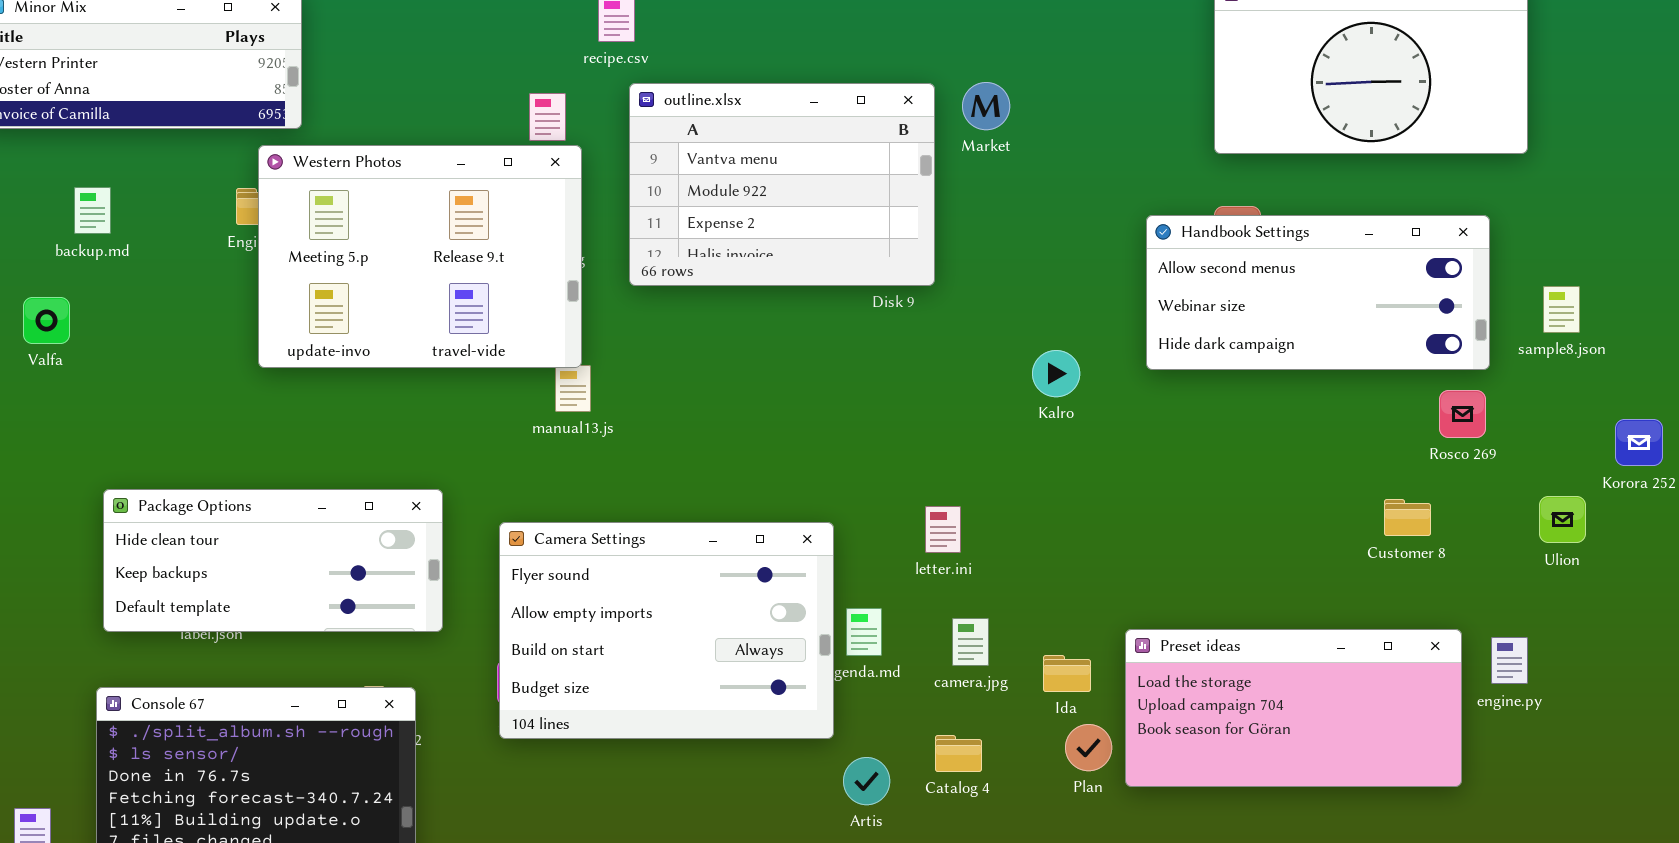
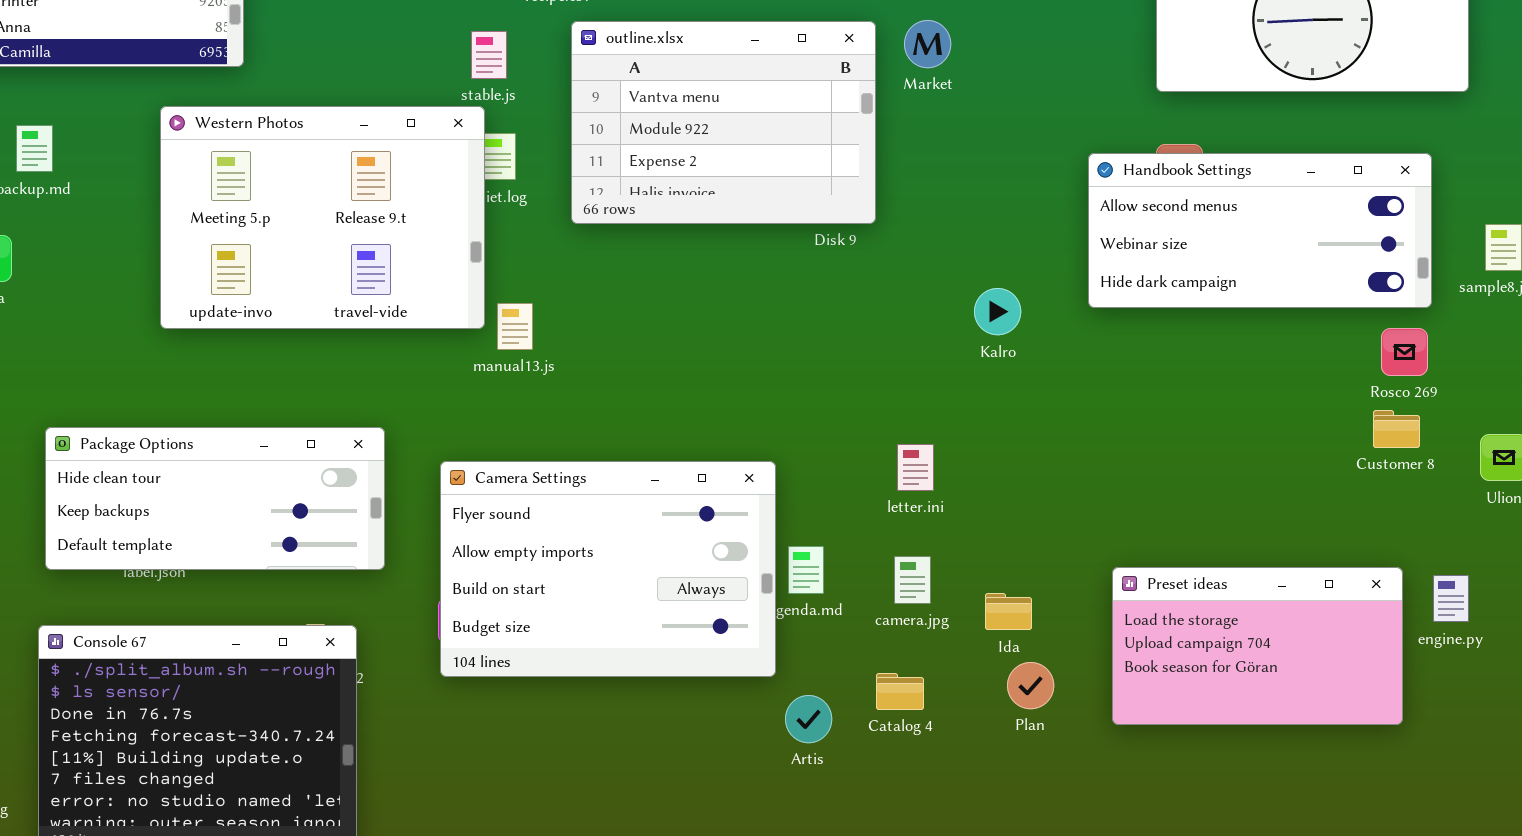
Western Photos: [258,145,582,368] -> [160,106,485,329], moved
Customer 8: [1384,499,1431,536] -> [1373,410,1420,448], moved
letter.ini: [925,506,961,553] -> [897,444,934,491], moved
Preset ideas: [1125,629,1462,787] -> [1112,567,1403,725], resized

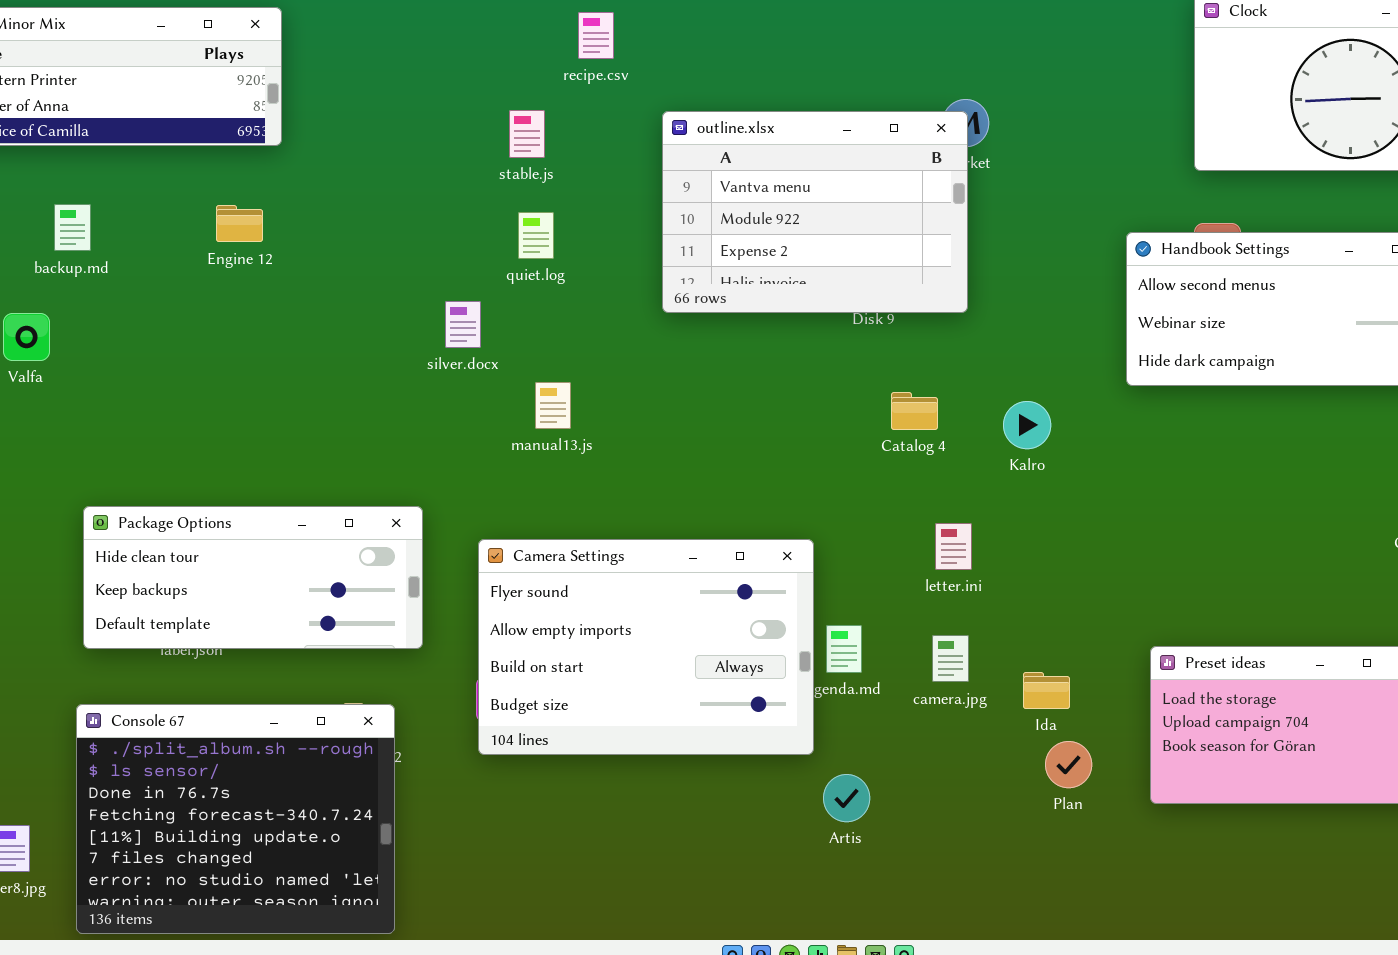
outline.xlsx: [571,21,876,224] -> [662,111,968,313], moved
Western Photos: [160,106,485,329] -> none, closed
Kalro: [974,288,1021,335] -> [1003,401,1051,449], moved
Catalog 4: [876,673,924,710] -> [891,392,938,430], moved

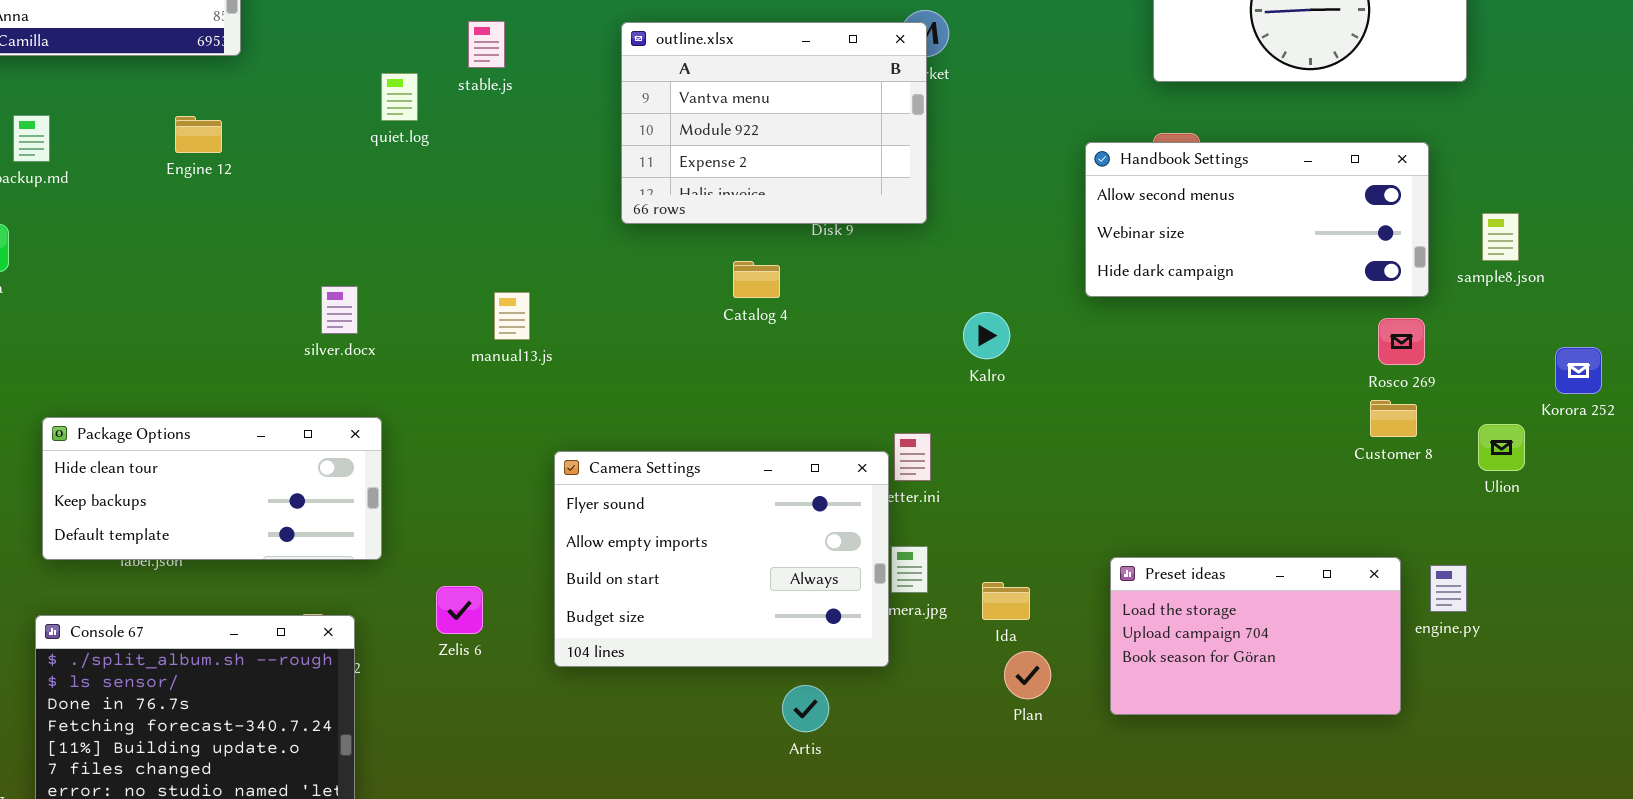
quiet.log: [518,212,554,259] -> [381,73,418,121], moved
silver.docx: [445,301,481,348] -> [321,286,358,334], moved
Catalog 4: [891,392,938,430] -> [733,261,780,298], moved
Camera Settings: [478,539,814,755] -> [554,451,889,667], moved

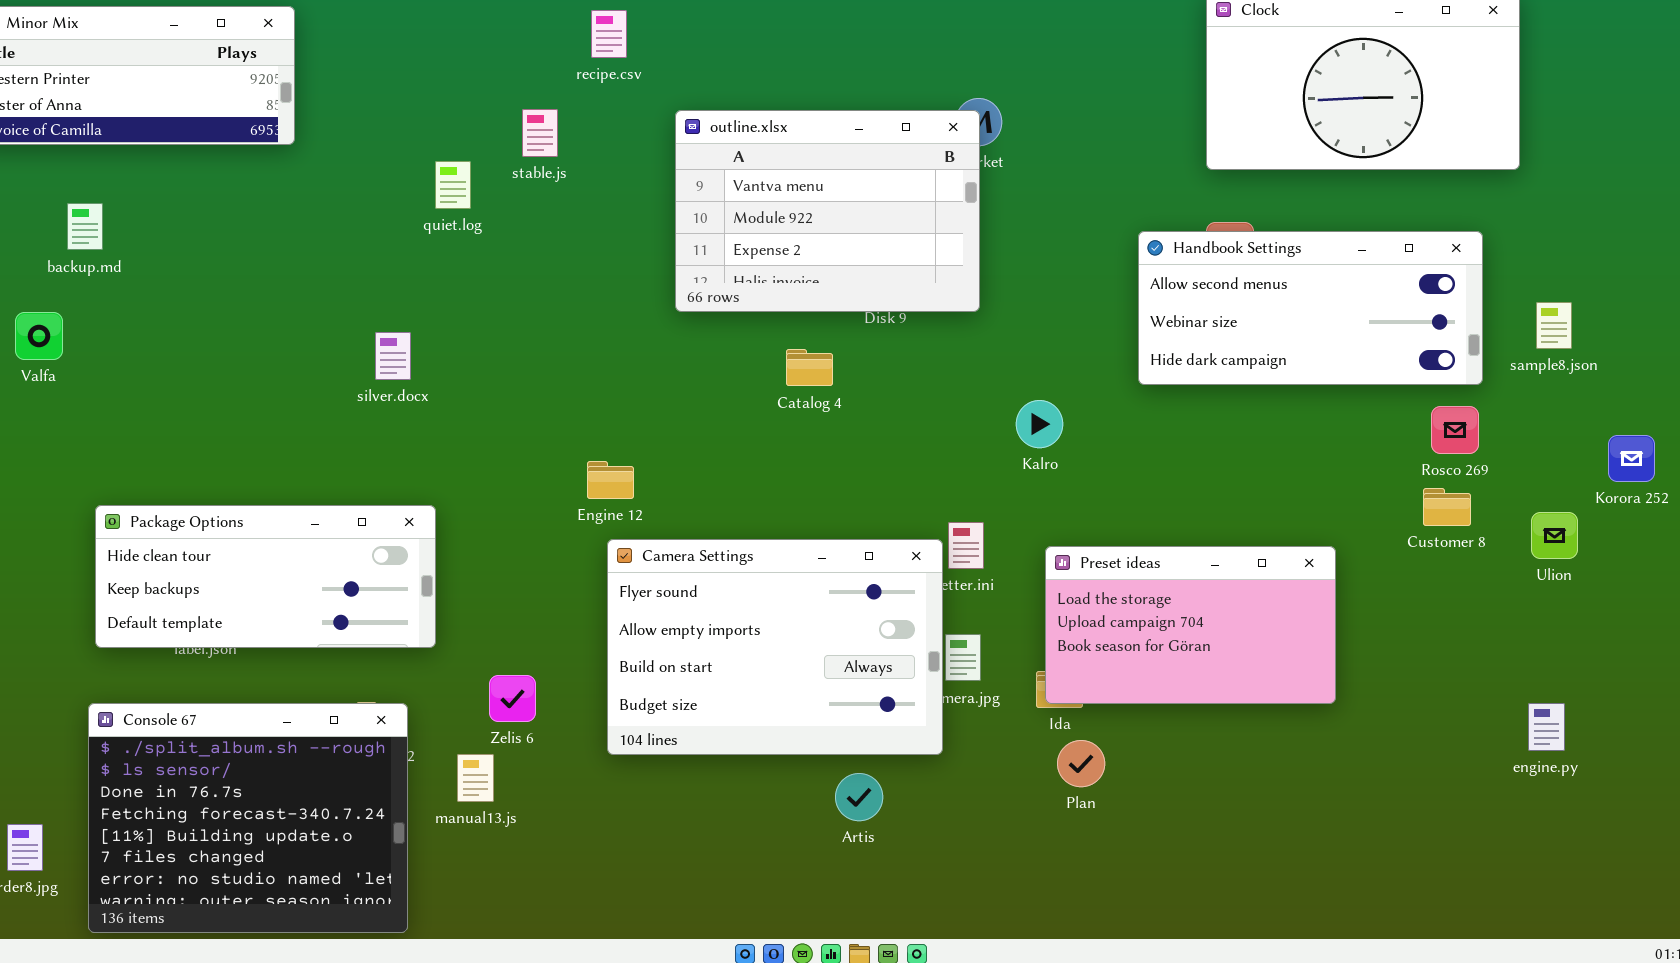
Engine 12: [175,116,222,153] -> [587,461,634,499], moved
silver.docx: [321,286,358,334] -> [375,332,411,380], moved
manual13.js: [494,292,530,340] -> [457,754,494,802], moved
Preset ideas: [1110,557,1401,715] -> [1045,546,1336,704], moved
engine.py: [1430,565,1467,612] -> [1528,703,1565,751], moved

